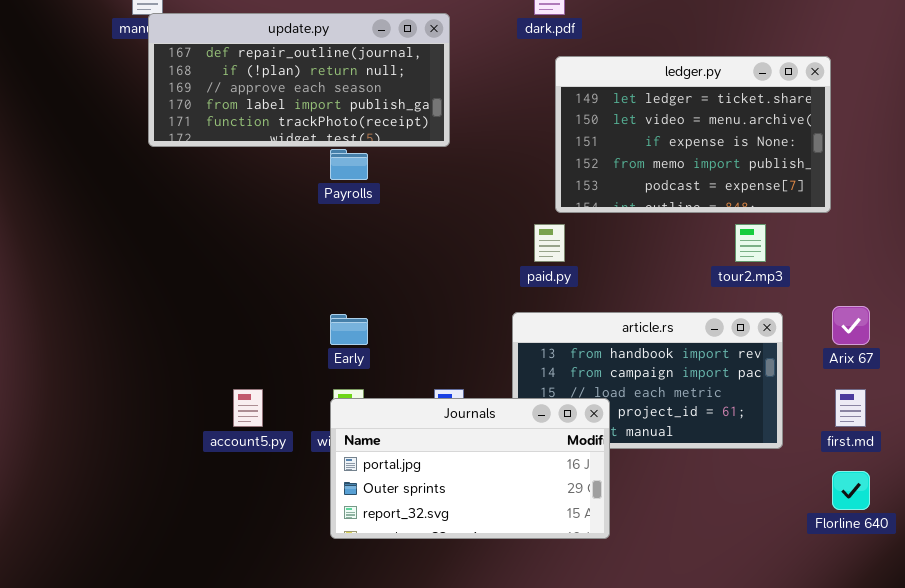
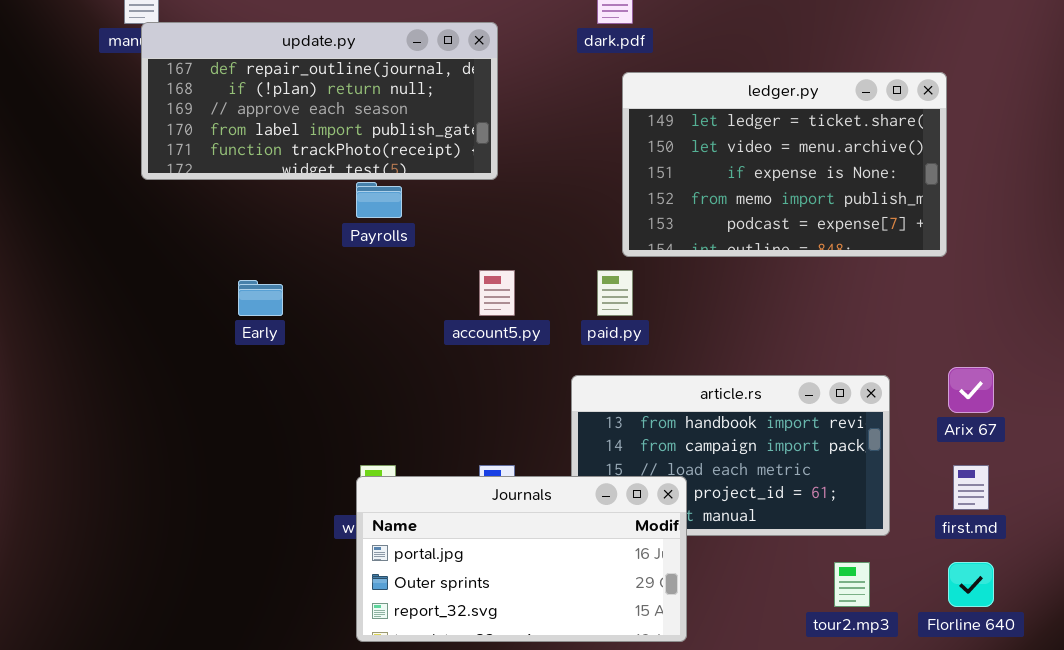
tour2.mp3: [735,224,766,262] -> [834,562,870,607], moved
Early: [330,314,368,345] -> [238,280,283,316], moved
account5.py: [233,389,263,427] -> [479,270,515,316], moved

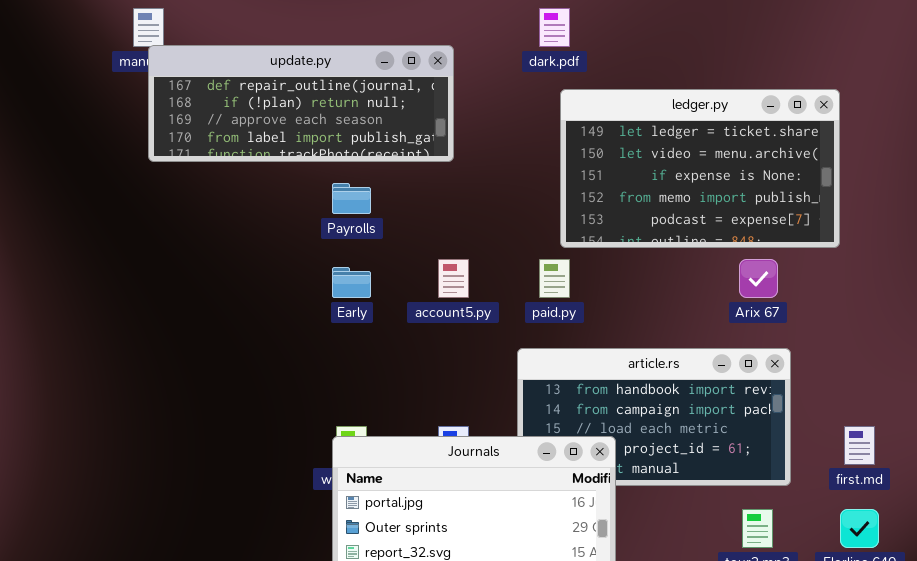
update.py: [141,22,498,180] -> [148,45,454,162], resized
Early: [238,280,283,316] -> [332,267,371,298], moved
Arix 67: [948,367,994,413] -> [739,259,778,298], moved

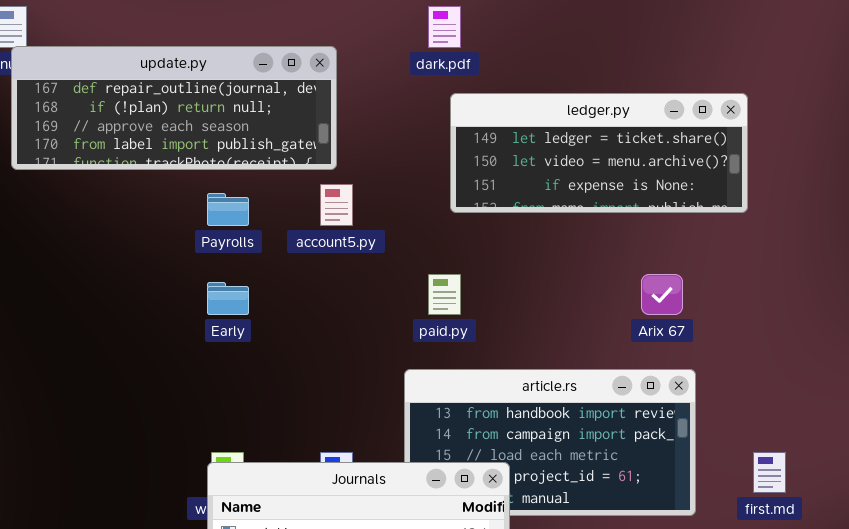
ledger.py: [560,89,840,248] -> [450,93,748,213], resized
account5.py: [438,259,469,298] -> [320,184,353,226], moved

